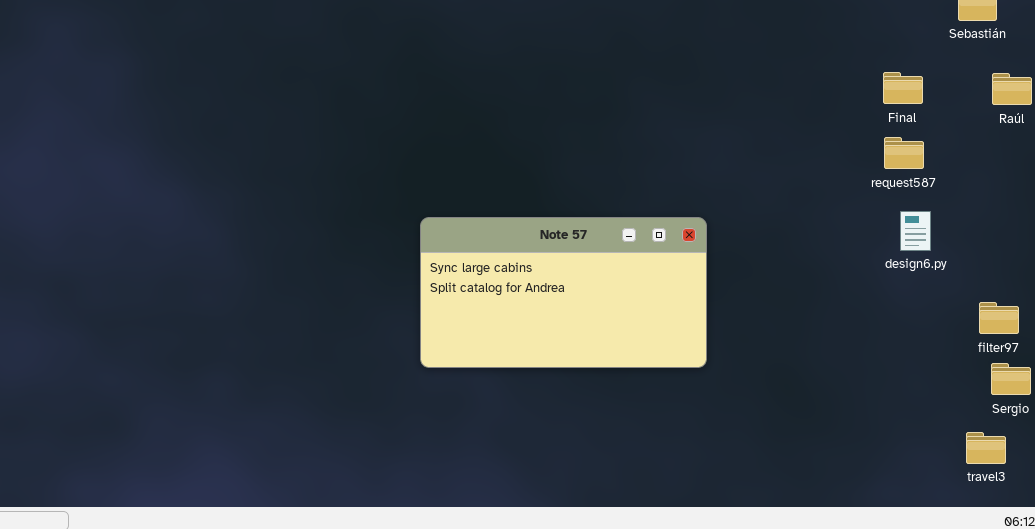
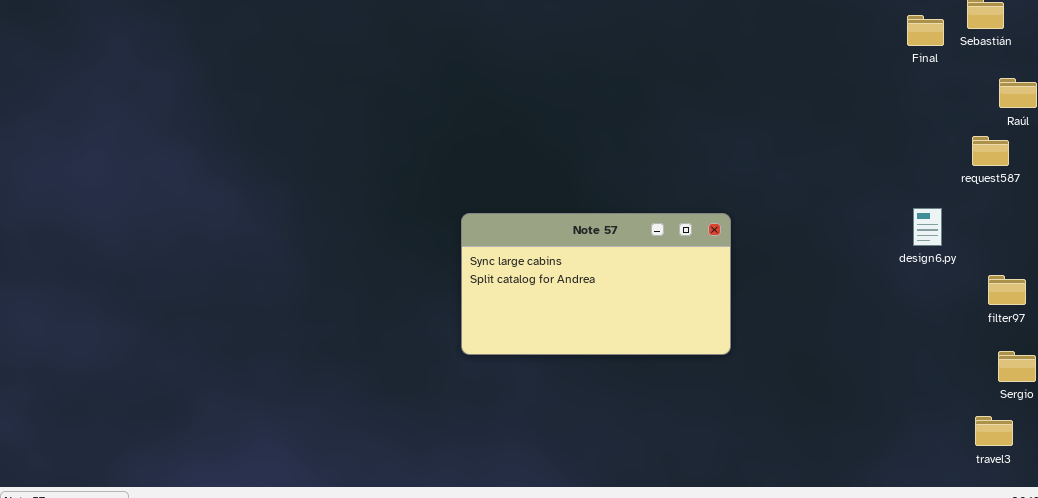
Final: [883,72,923,104] -> [907,15,944,46], moved
request587: [884,137,924,169] -> [972,136,1009,166], moved
filter97: [979,302,1019,334] -> [988,275,1026,305], moved

